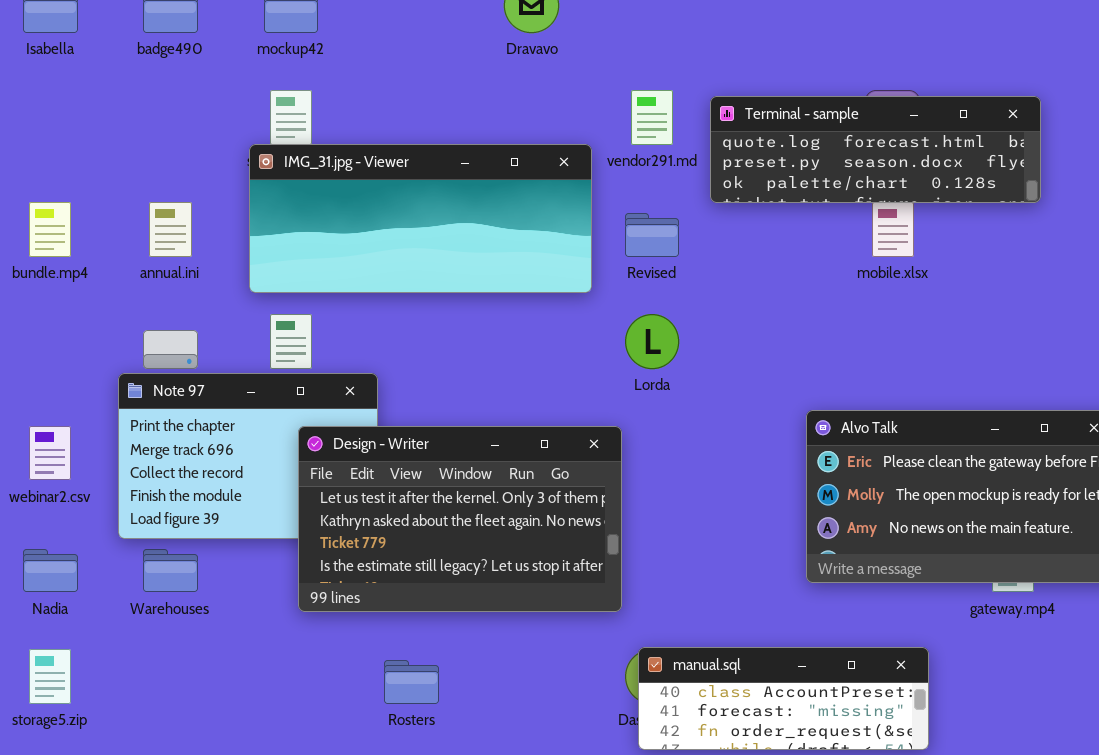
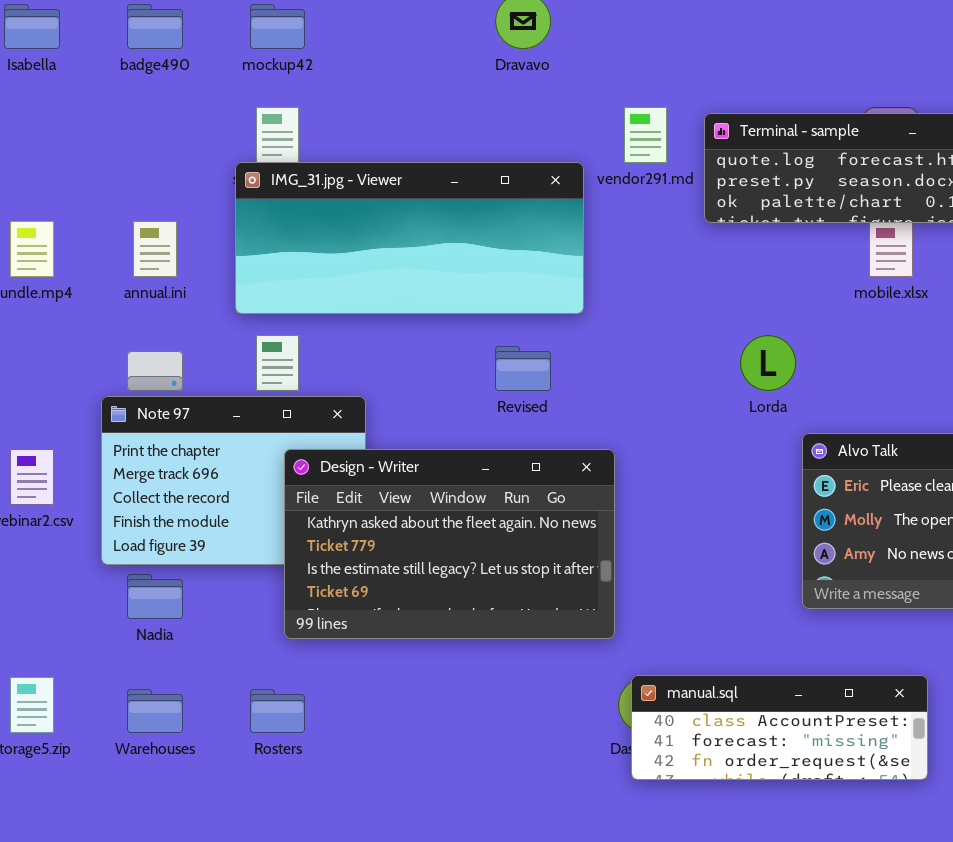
Revised: [625,213,679,257] -> [495,346,551,391], moved
Lorda: [625,314,679,369] -> [740,335,796,391], moved
Design - Writer: [298,426,622,612] -> [284,449,615,639], scrolled down 1 row
Nadia: [23,549,78,592] -> [127,574,183,619], moved
Warehouses: [143,549,198,592] -> [127,689,183,733], moved
Rosters: [384,660,439,704] -> [250,689,305,733], moved

